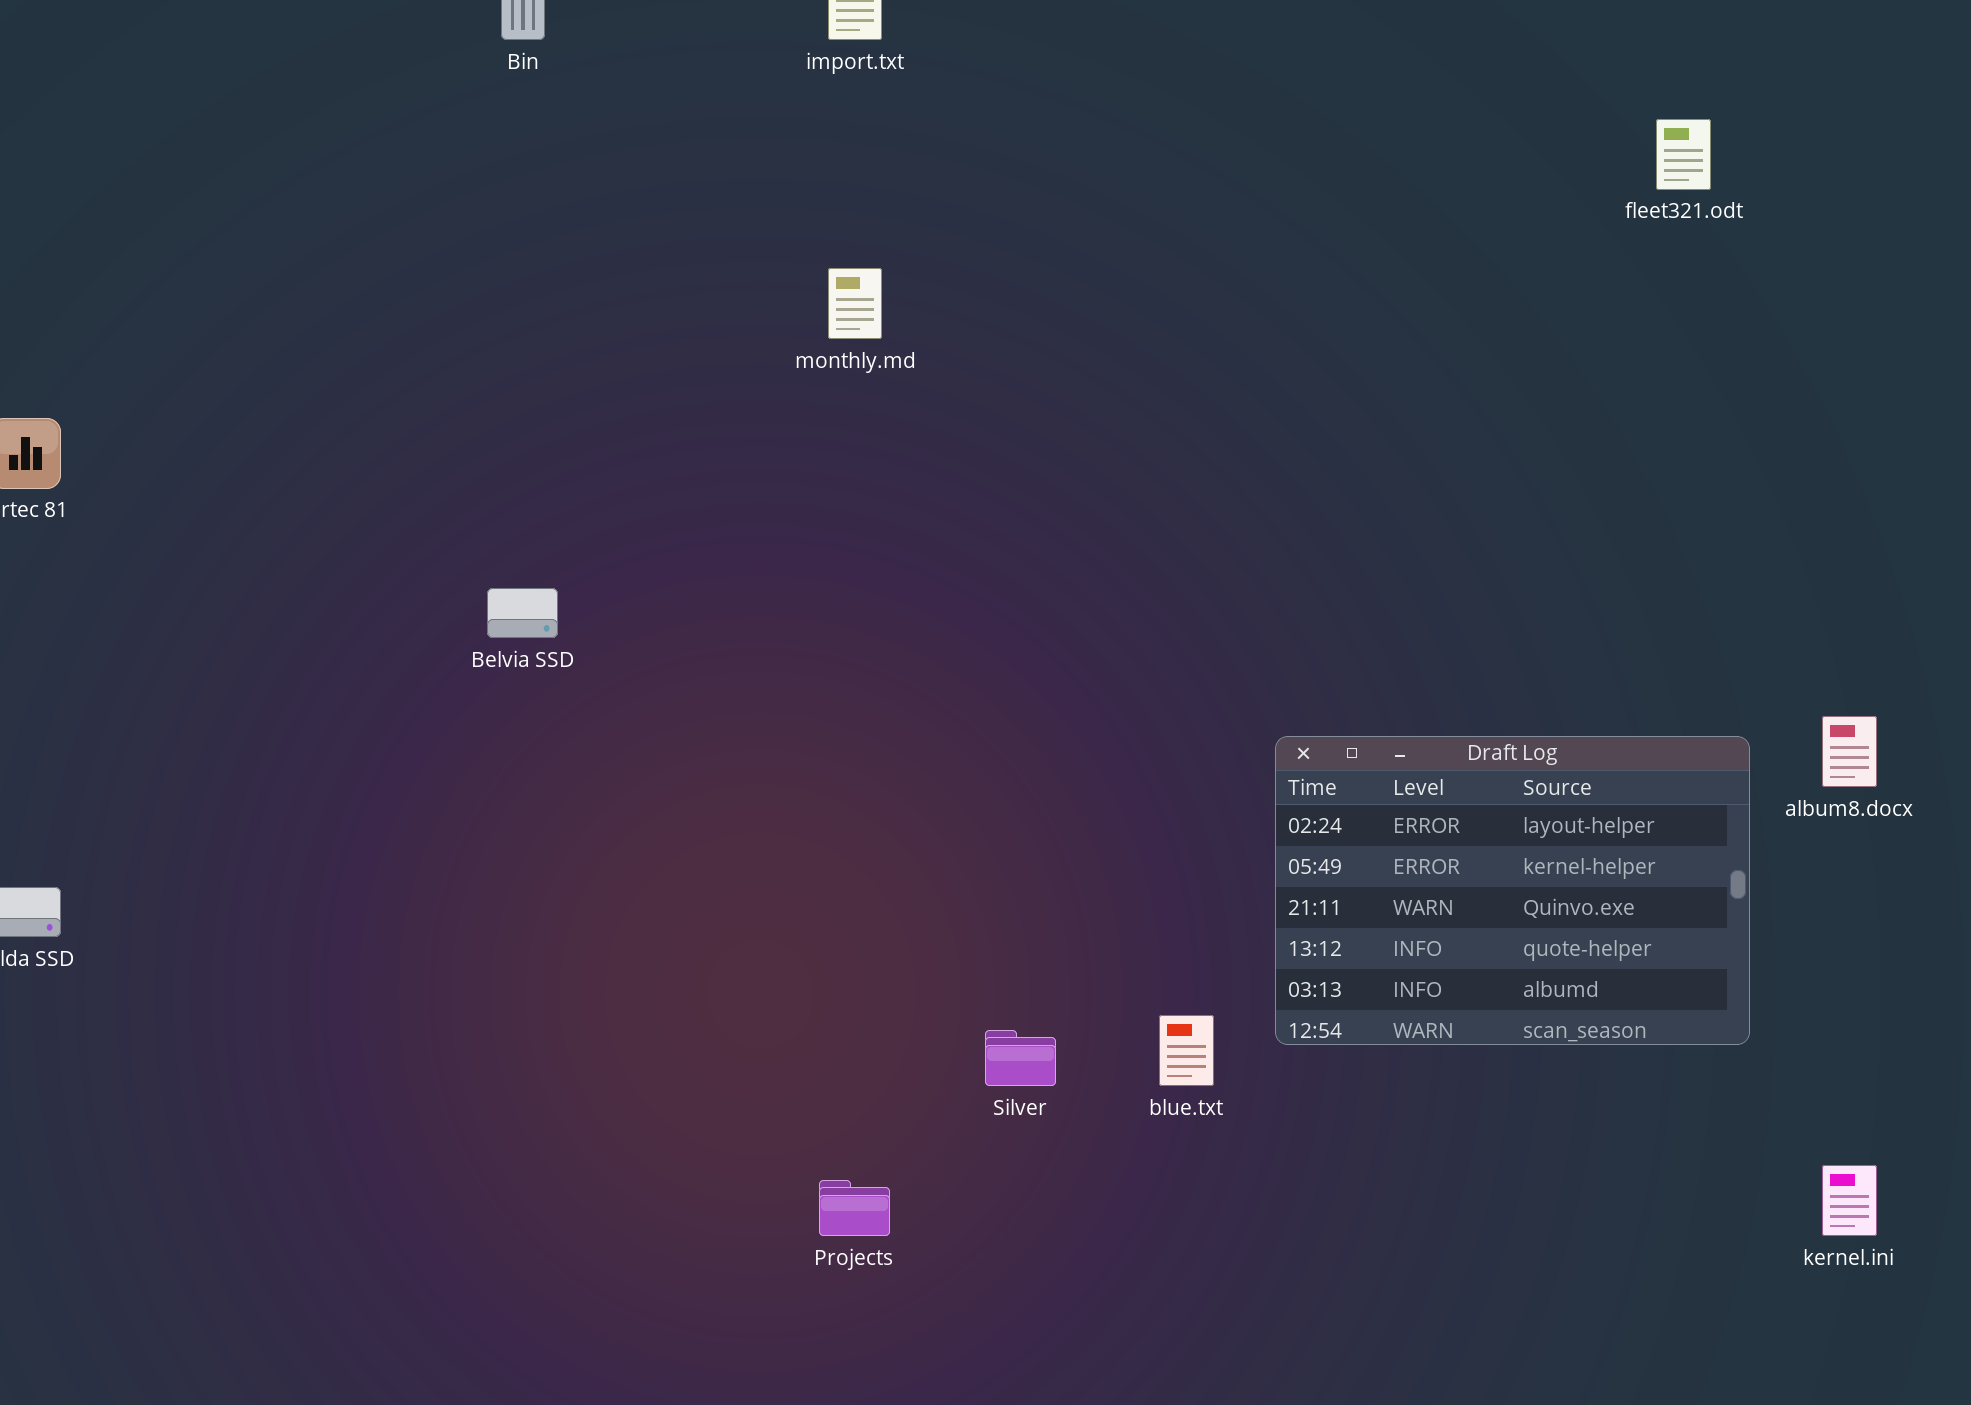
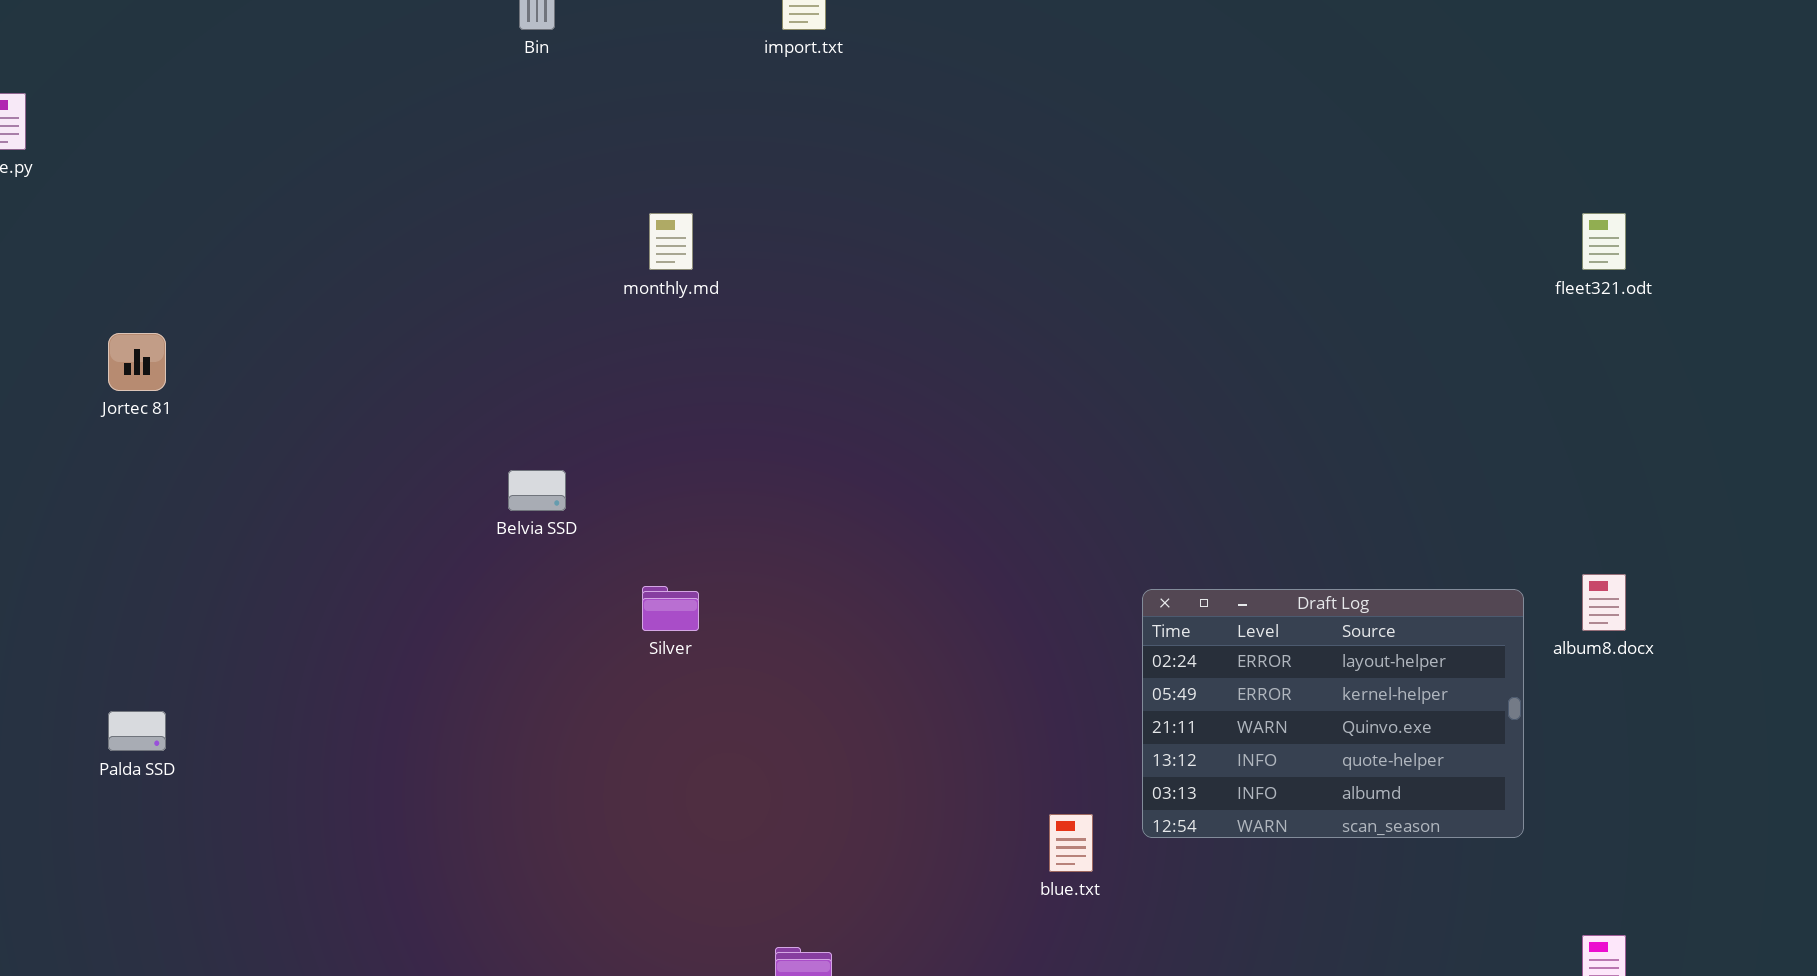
fleet321.odt: [1656,119,1711,190] -> [1582,213,1626,270], moved
monthly.md: [828,268,882,339] -> [649,213,693,270], moved
Silver: [985,1030,1056,1086] -> [642,586,699,631], moved

